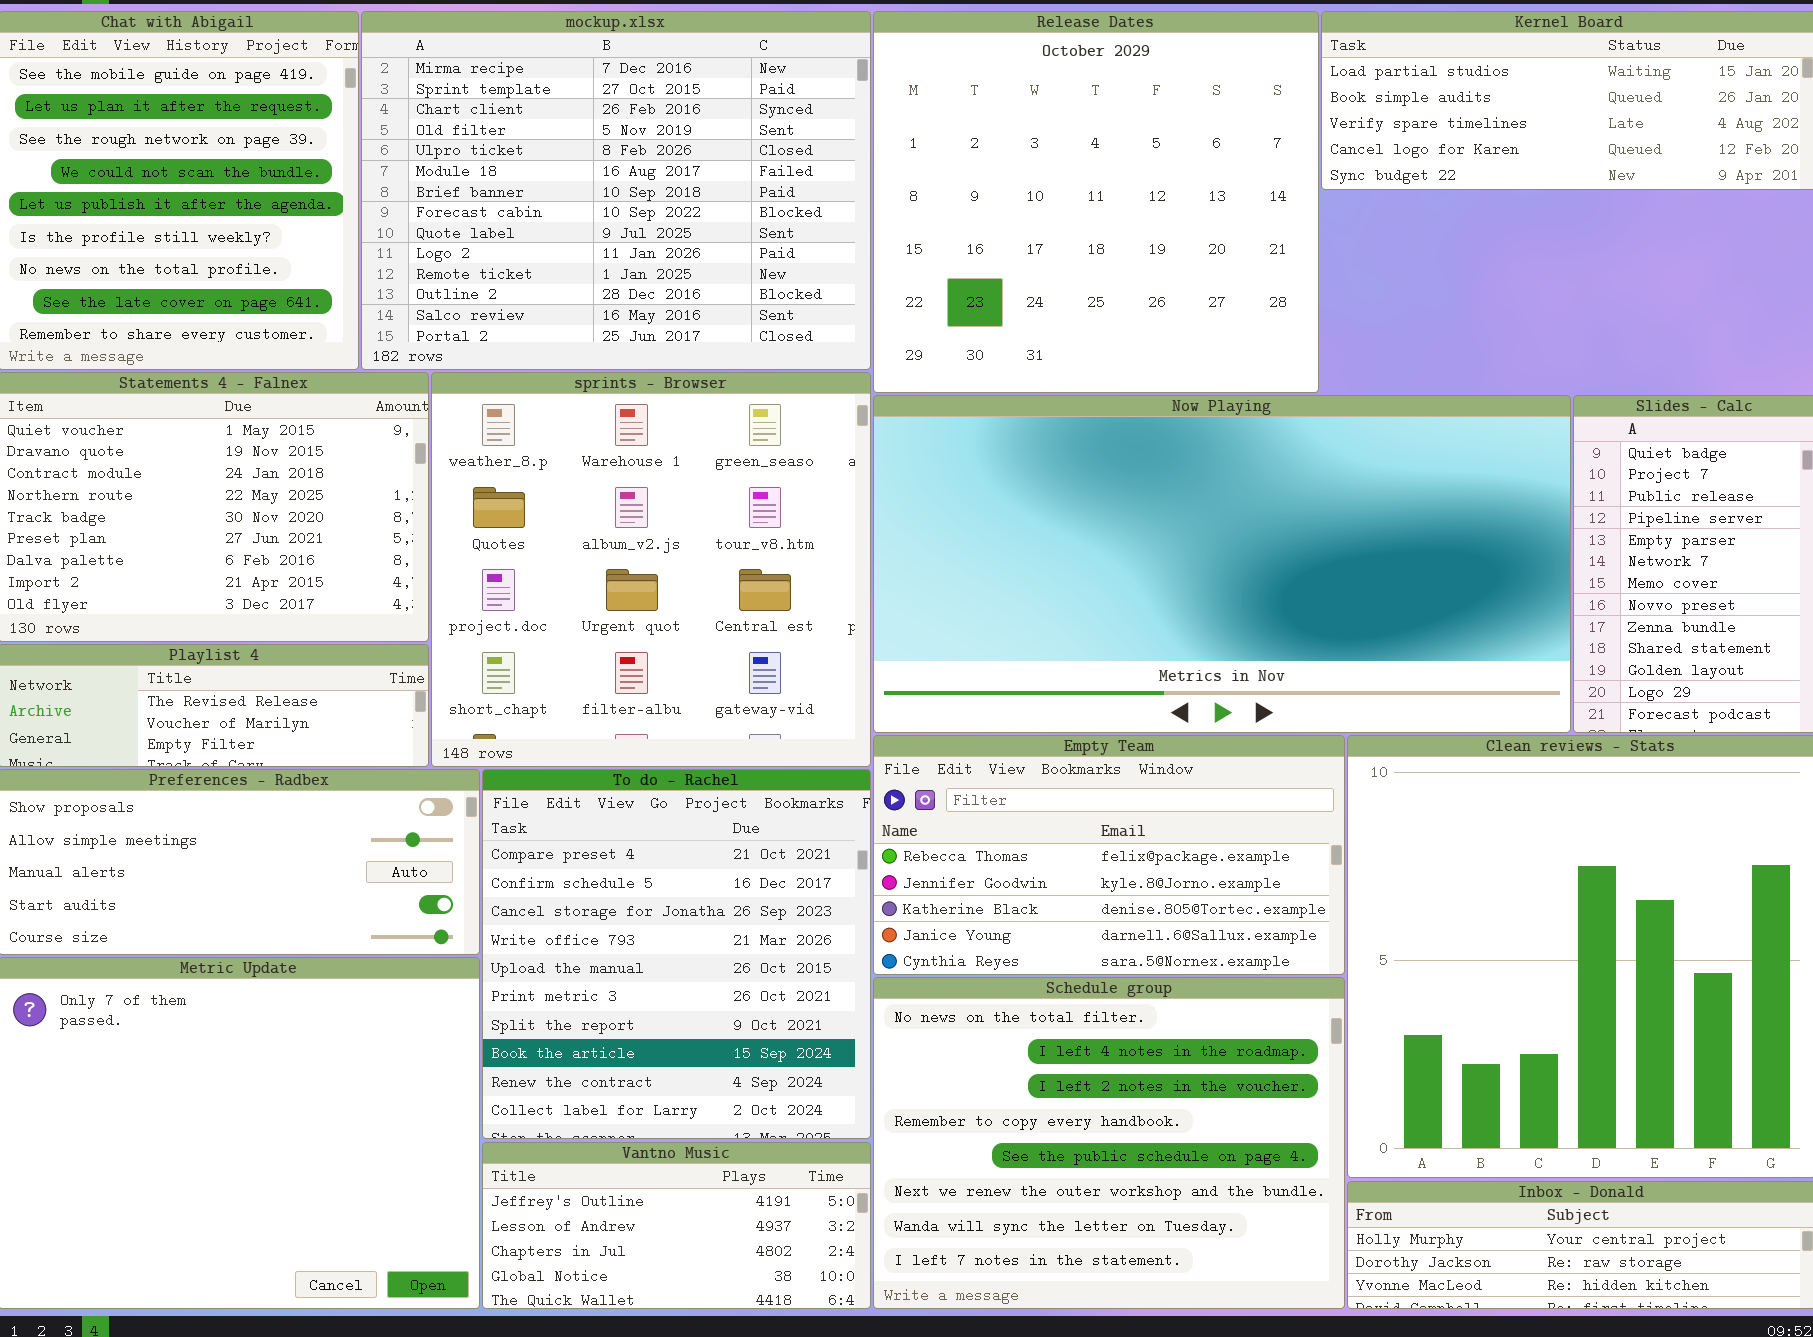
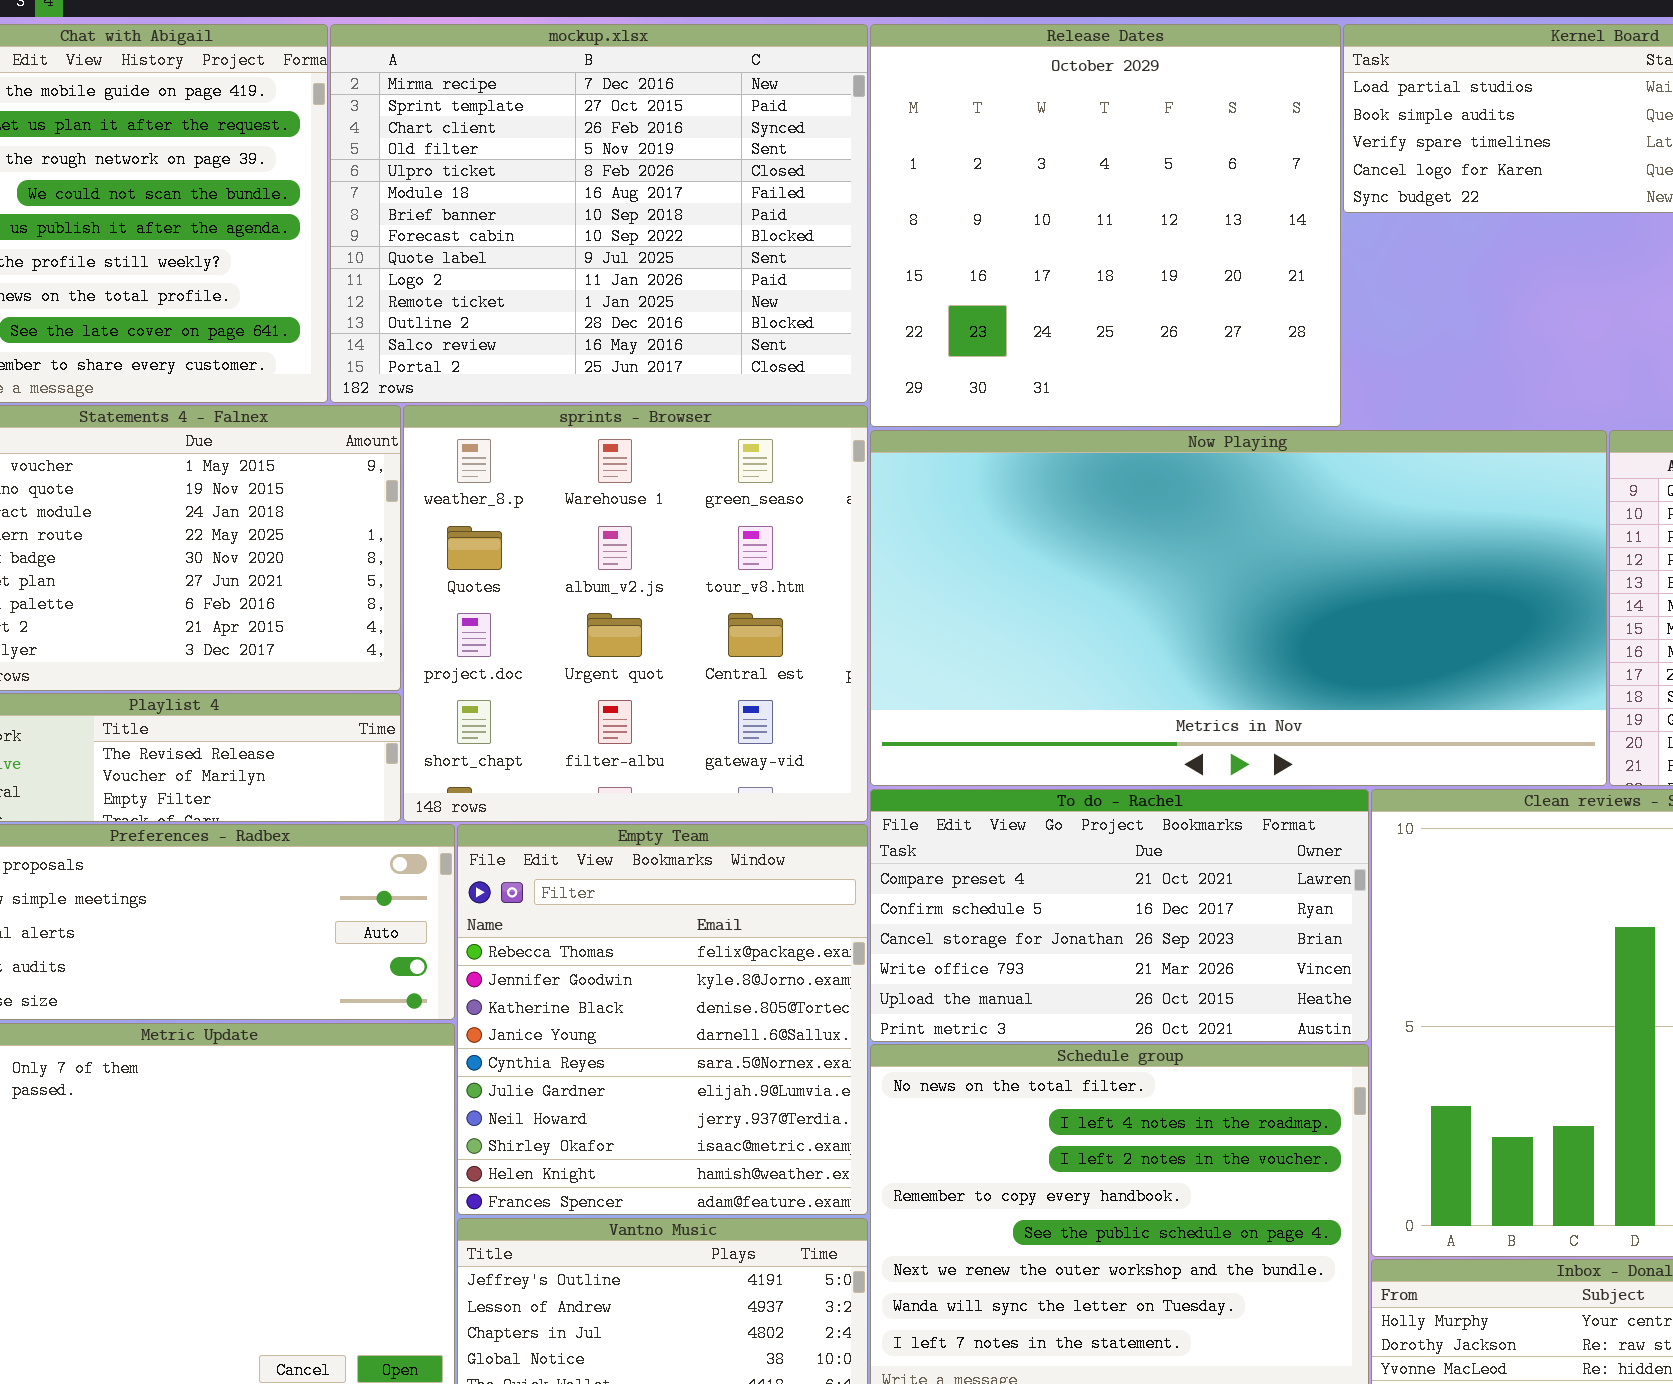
Empty Team: [873,735,1345,975] -> [457,824,868,1215], moved, resized
To do - Rachel: [482,769,871,1139] -> [870,789,1369,1042], moved, resized

